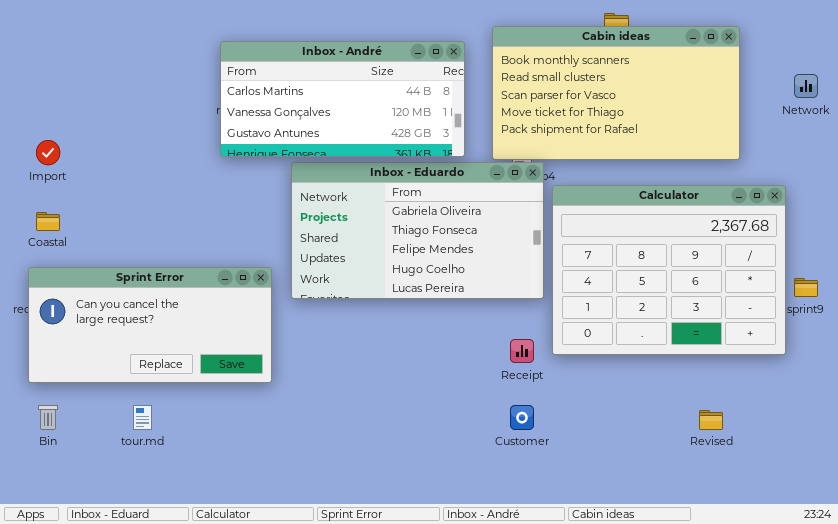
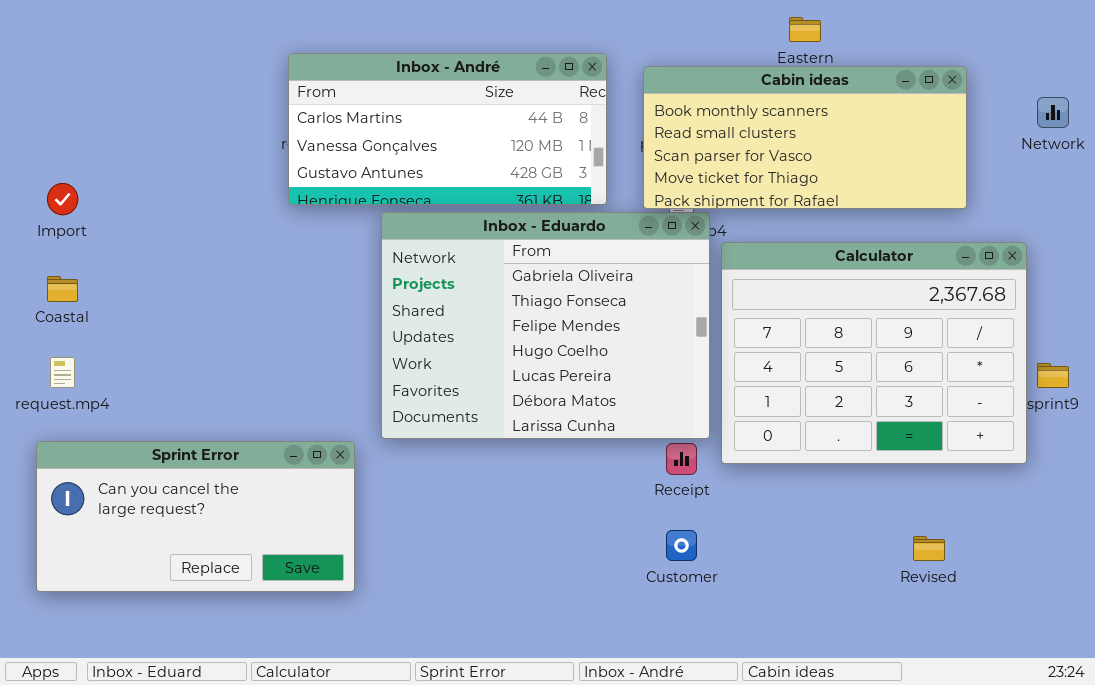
Cabin ideas: [492,26,740,160] -> [643,66,967,209], resized
Inbox - Eduardo: [291,162,544,299] -> [381,212,710,439], resized
Sprint Error: [28,267,272,383] -> [36,441,355,592], moved

